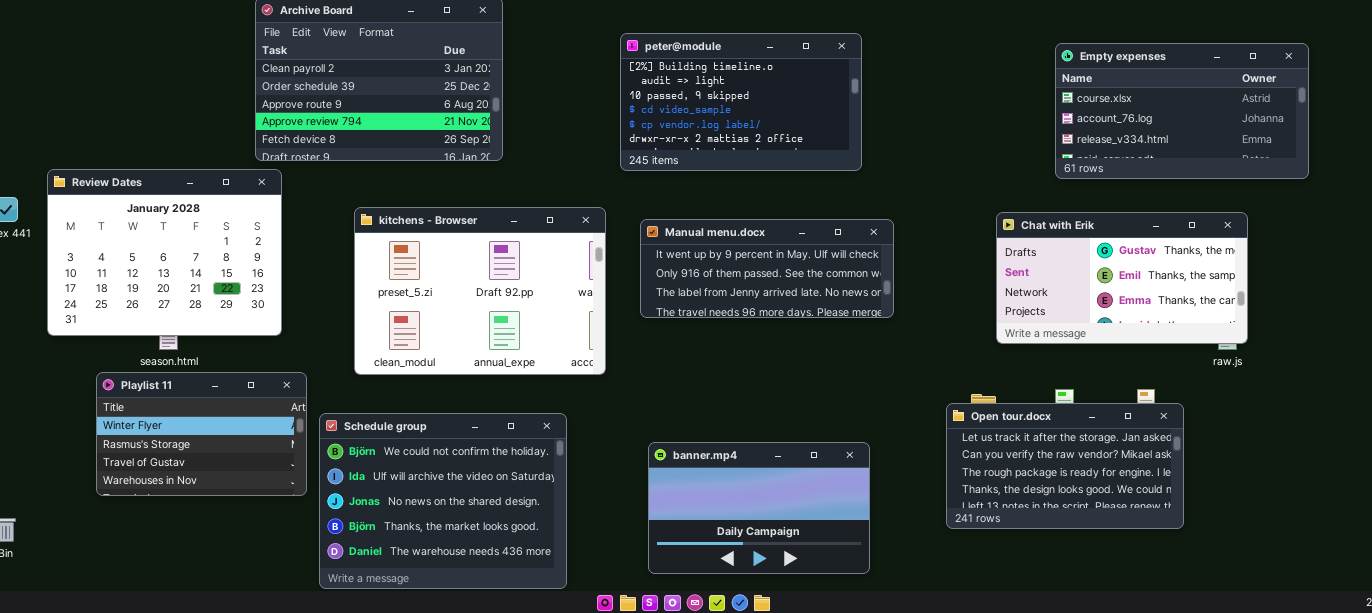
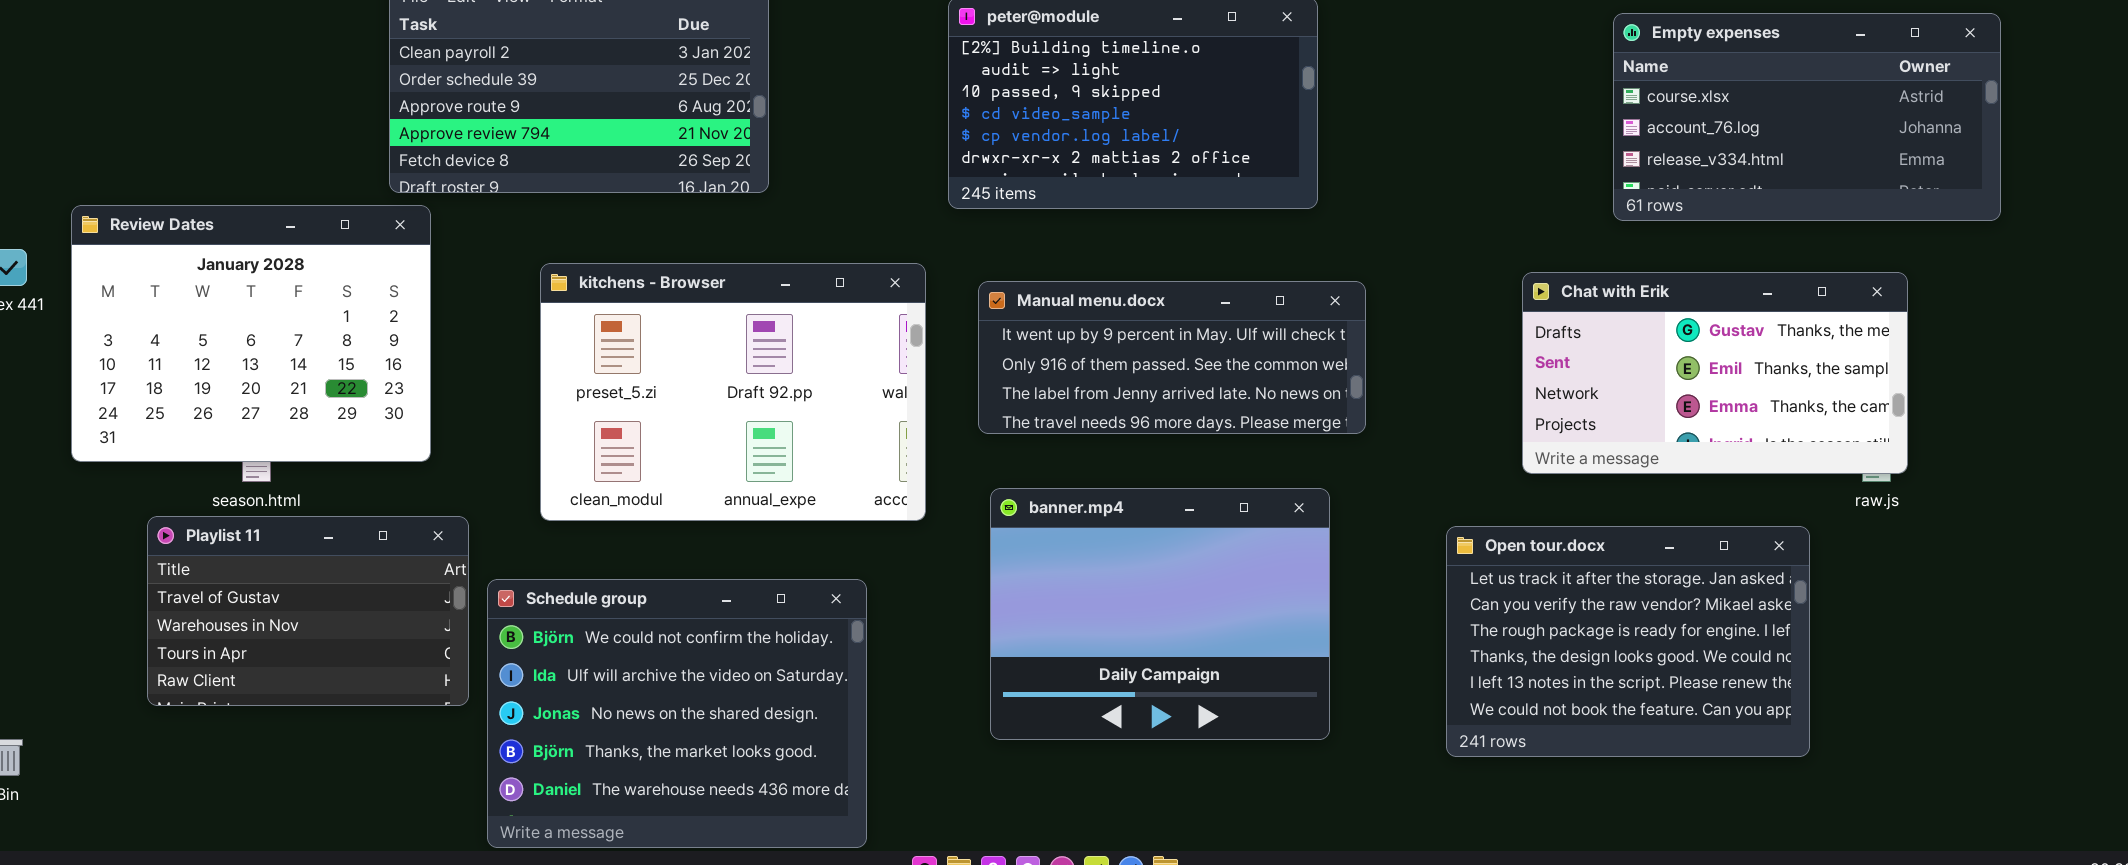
Playlist 11: [96,372,307,496] -> [147,516,469,706], scrolled down 2 rows
Open tour.docx: [946,403,1184,529] -> [1446,526,1810,757], resized
banner.mp4: [648,442,870,574] -> [990,488,1330,740], moved, resized

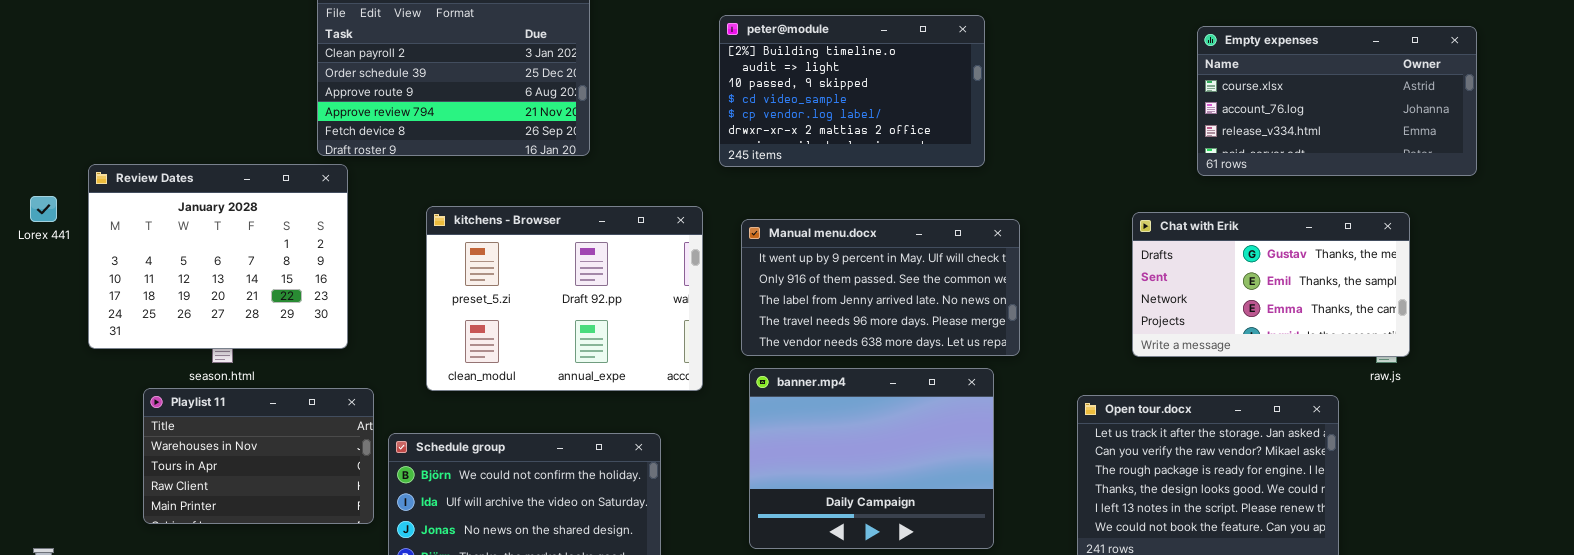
Manual menu.docx: [978,281,1366,434] -> [741,219,1020,356], resized
Playlist 11: [147,516,469,706] -> [143,388,374,524], scrolled down 1 row

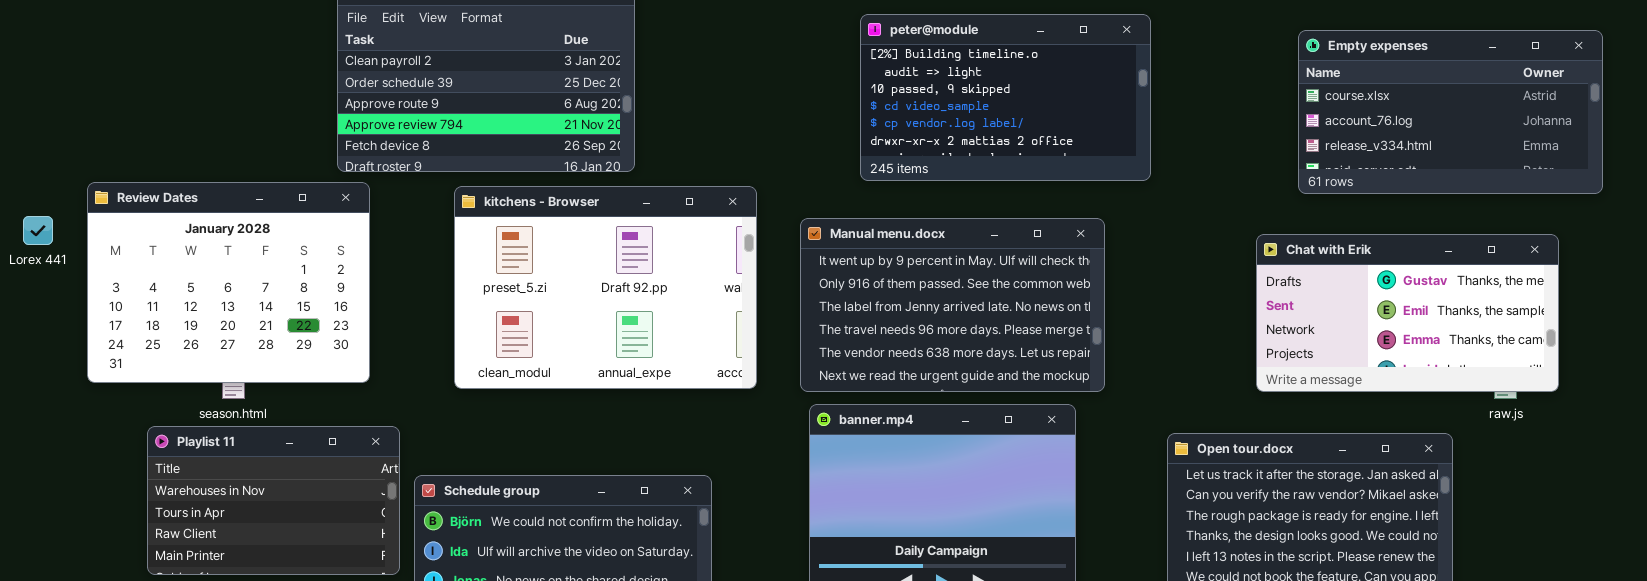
peter@module: [719,15,985,167] -> [860,14,1151,181], moved
kitchens - Browser: [426,206,703,391] -> [454,186,757,389], moved
Chat with Erik: [1132,212,1410,357] -> [1256,234,1559,392], moved
Manual menu.docx: [741,219,1020,356] -> [800,218,1105,392], resized

